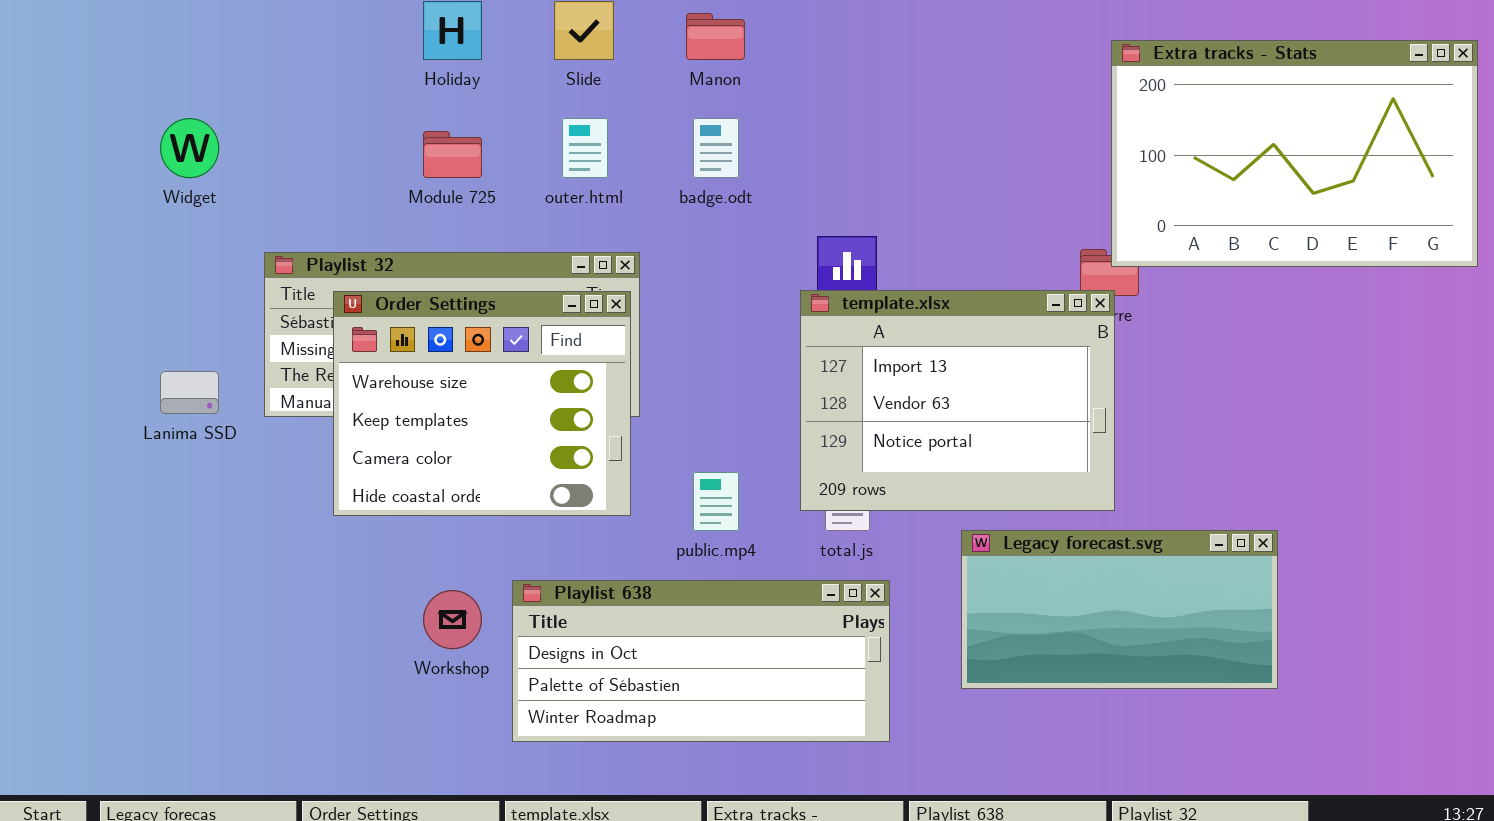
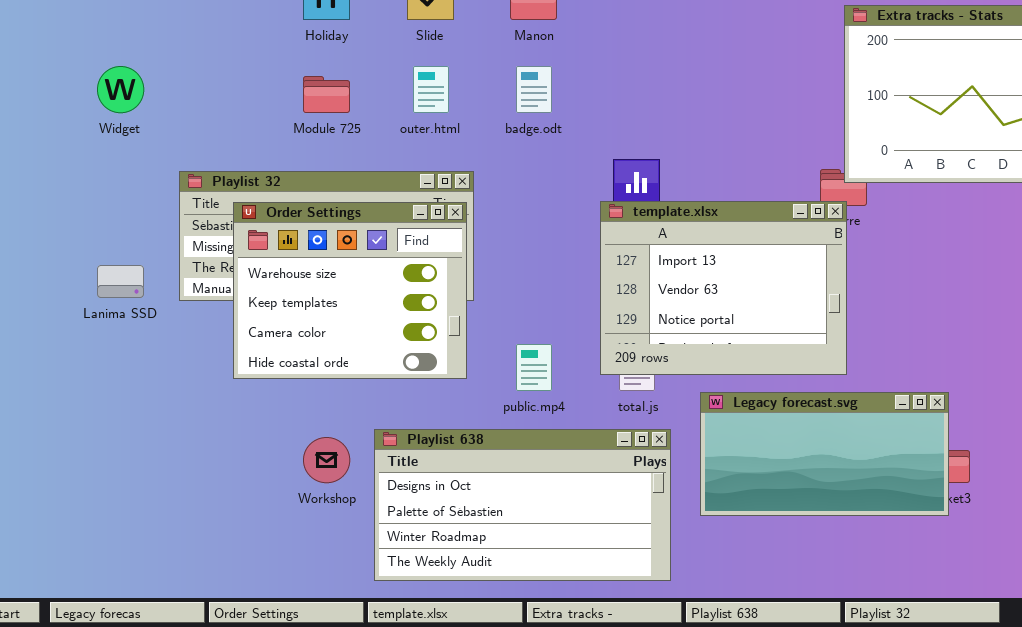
Legacy forecast.svg: [961,530,1278,689] -> [700,392,949,516], moved
Playlist 638: [512,580,890,742] -> [374,429,671,581], resized

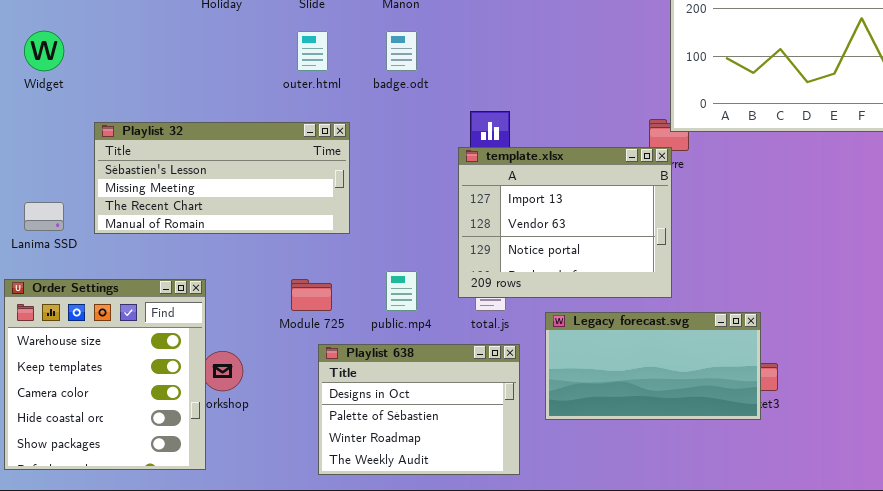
Module 725: [303,76,350,113] -> [291,279,332,311], moved
Order Settings: [233,202,467,379] -> [4,279,206,470], moved, resized
Playlist 638: [374,429,671,581] -> [318,344,520,475], resized

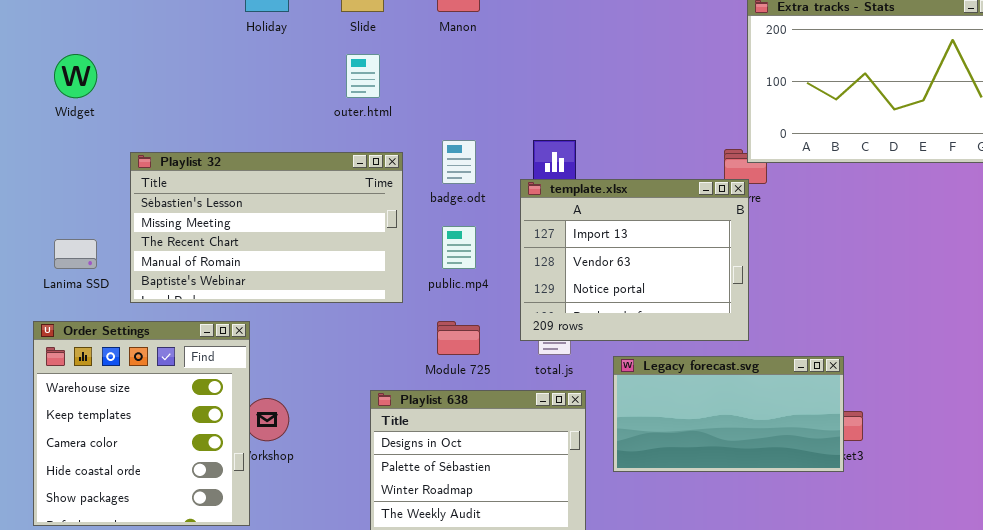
badge.odt: [386,31,417,71] -> [442,140,476,184], moved
Playlist 32: [94,122,350,234] -> [130,152,403,303], resized
public.mp4: [386,271,417,311] -> [442,226,476,269], moved
Module 725: [291,279,332,311] -> [437,321,480,355], moved

